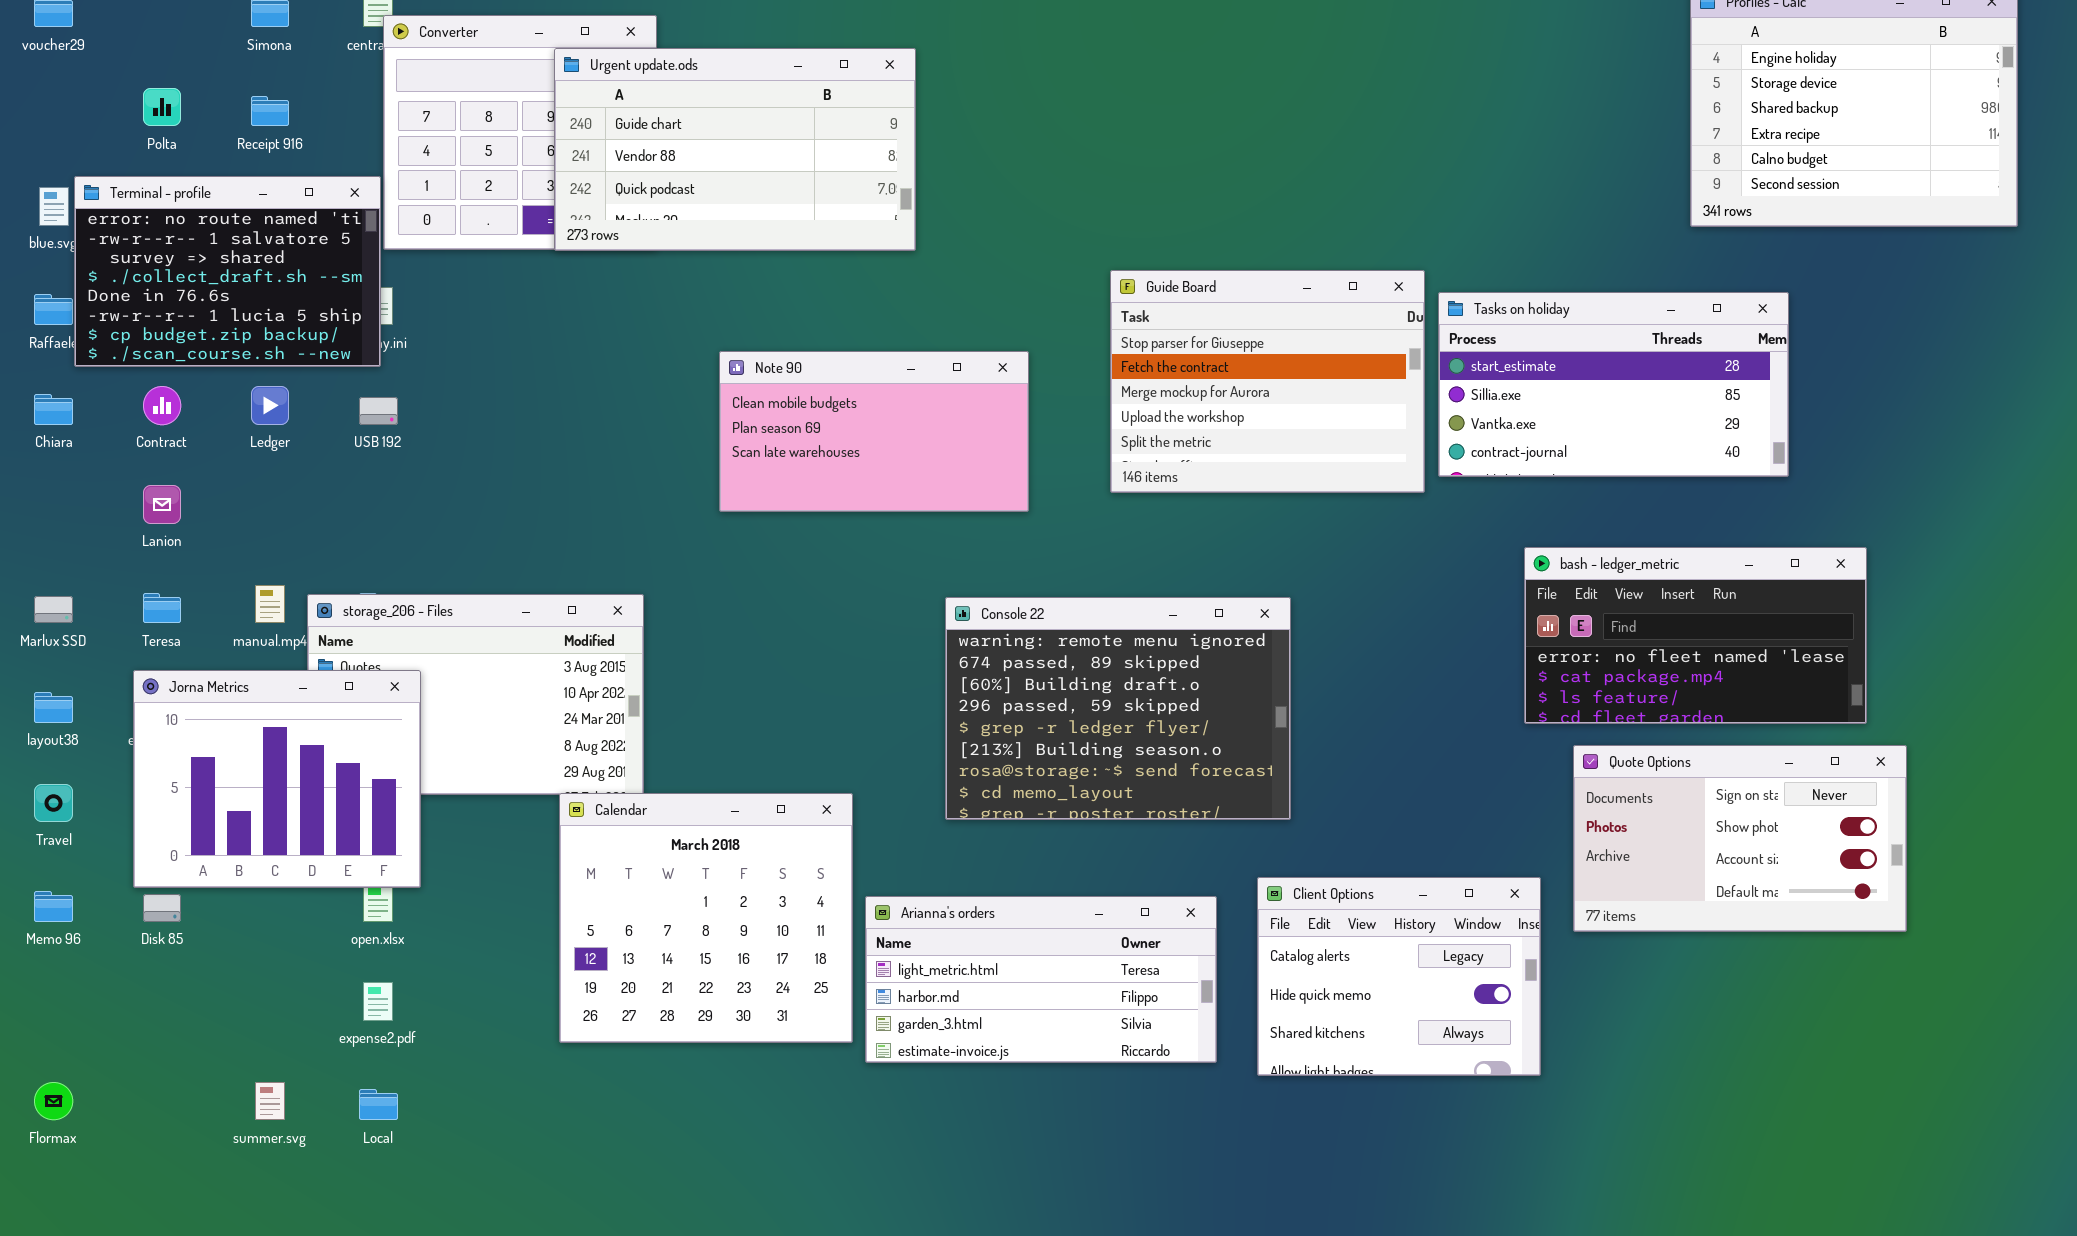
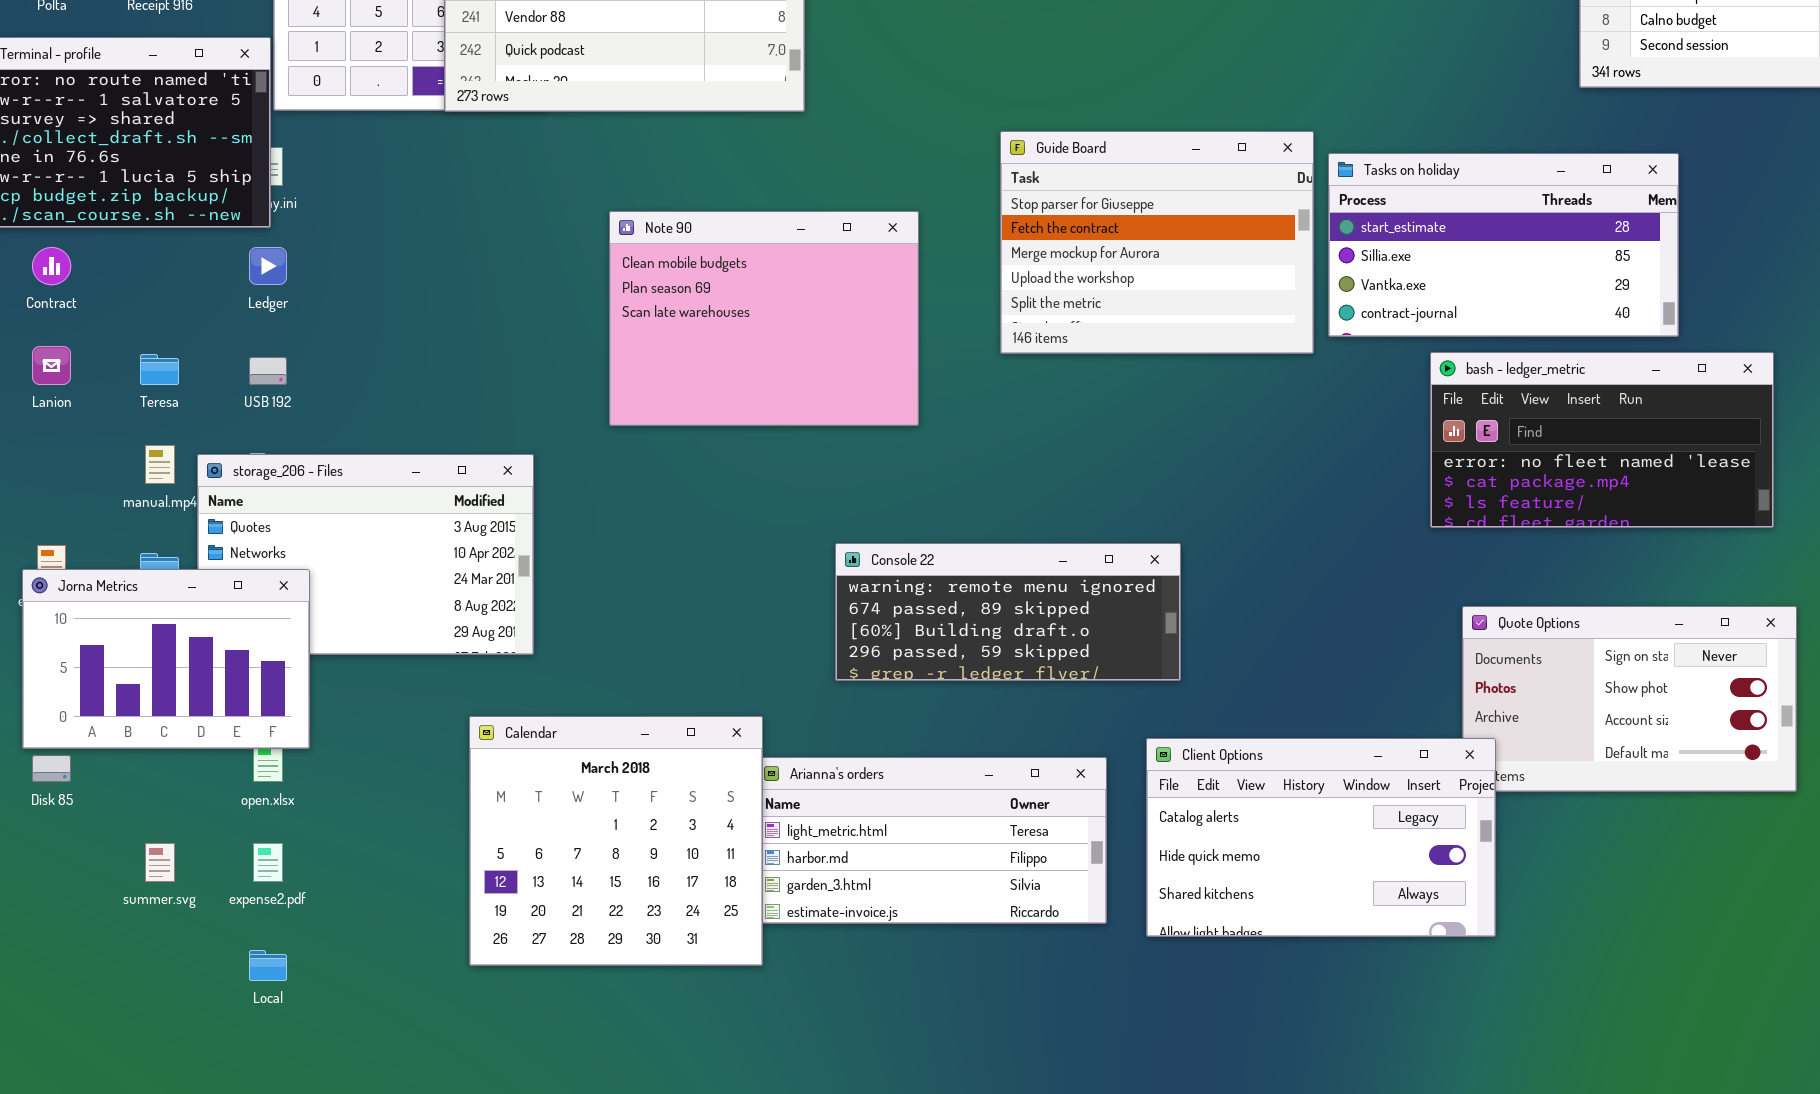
Note 90: [719,351,1029,512] -> [609,211,919,426], resized
Ledger: [251,386,289,425] -> [249,247,287,285], moved
USB 192: [359,397,398,425] -> [249,357,287,385], moved
bash - ledger_metric: [1524,547,1867,724] -> [1430,352,1774,528], moved
Teresa: [143,593,181,623] -> [140,354,179,385], moved
Console 22: [945,597,1291,820] -> [835,543,1181,681], resized
Jorna Metrics: [133,670,421,888] -> [22,569,310,749], resized
Calendar: [559,793,853,1043] -> [469,716,763,966], moved
Client Options: [1257,877,1541,1076] -> [1146,738,1496,937], resized
summer.svg: [255,1082,285,1120] -> [145,843,175,882], moved

